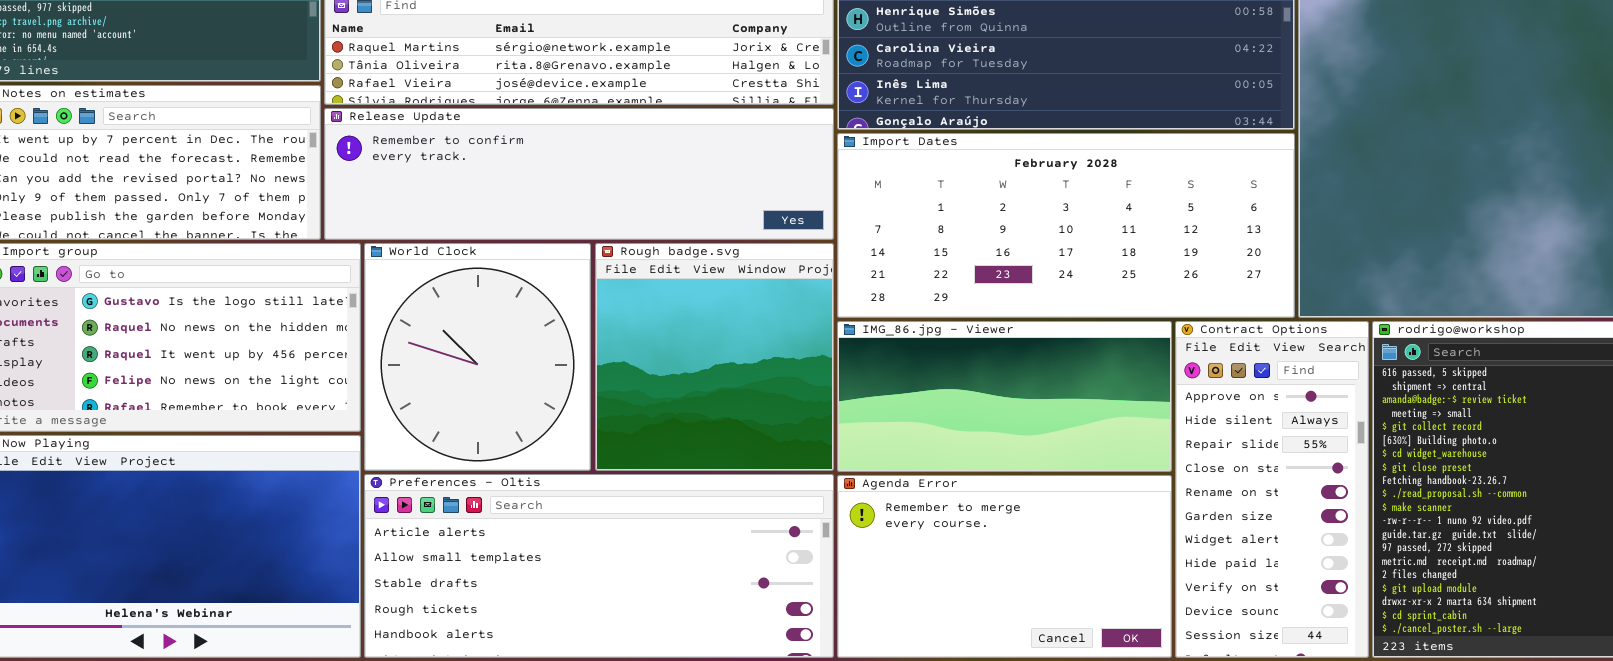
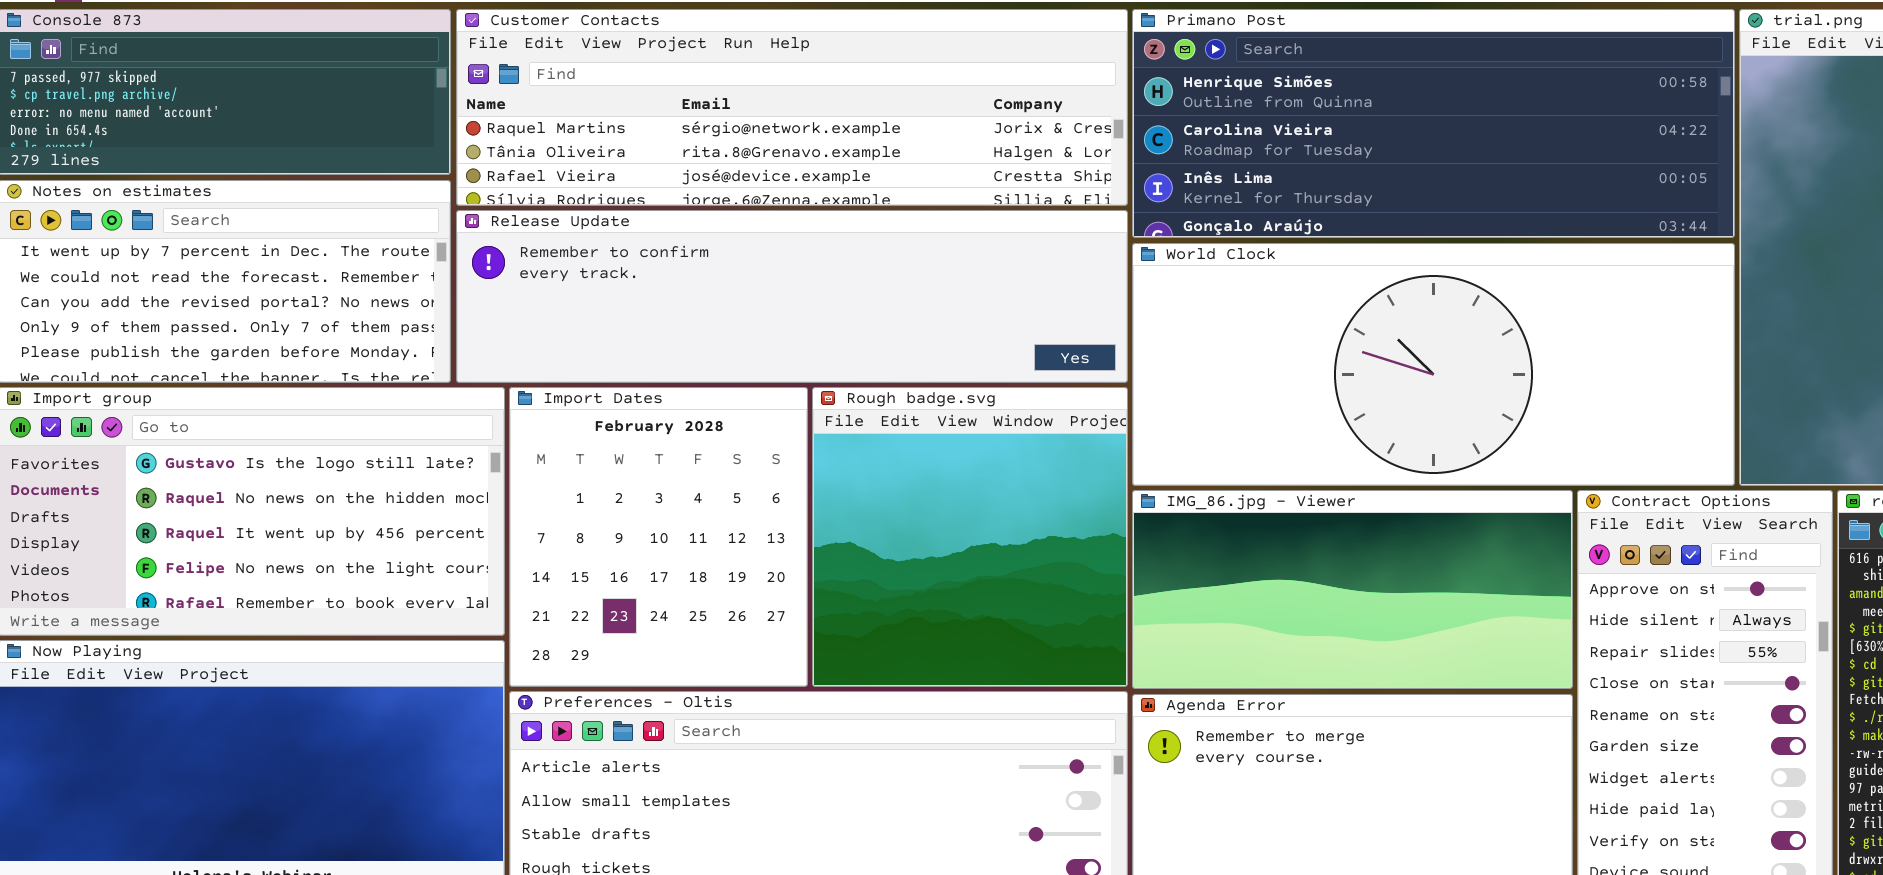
Import Dates: [837,133,1295,318] -> [509,387,808,687], moved, resized
World Clock: [364,243,591,471] -> [1132,243,1735,486], moved, resized

